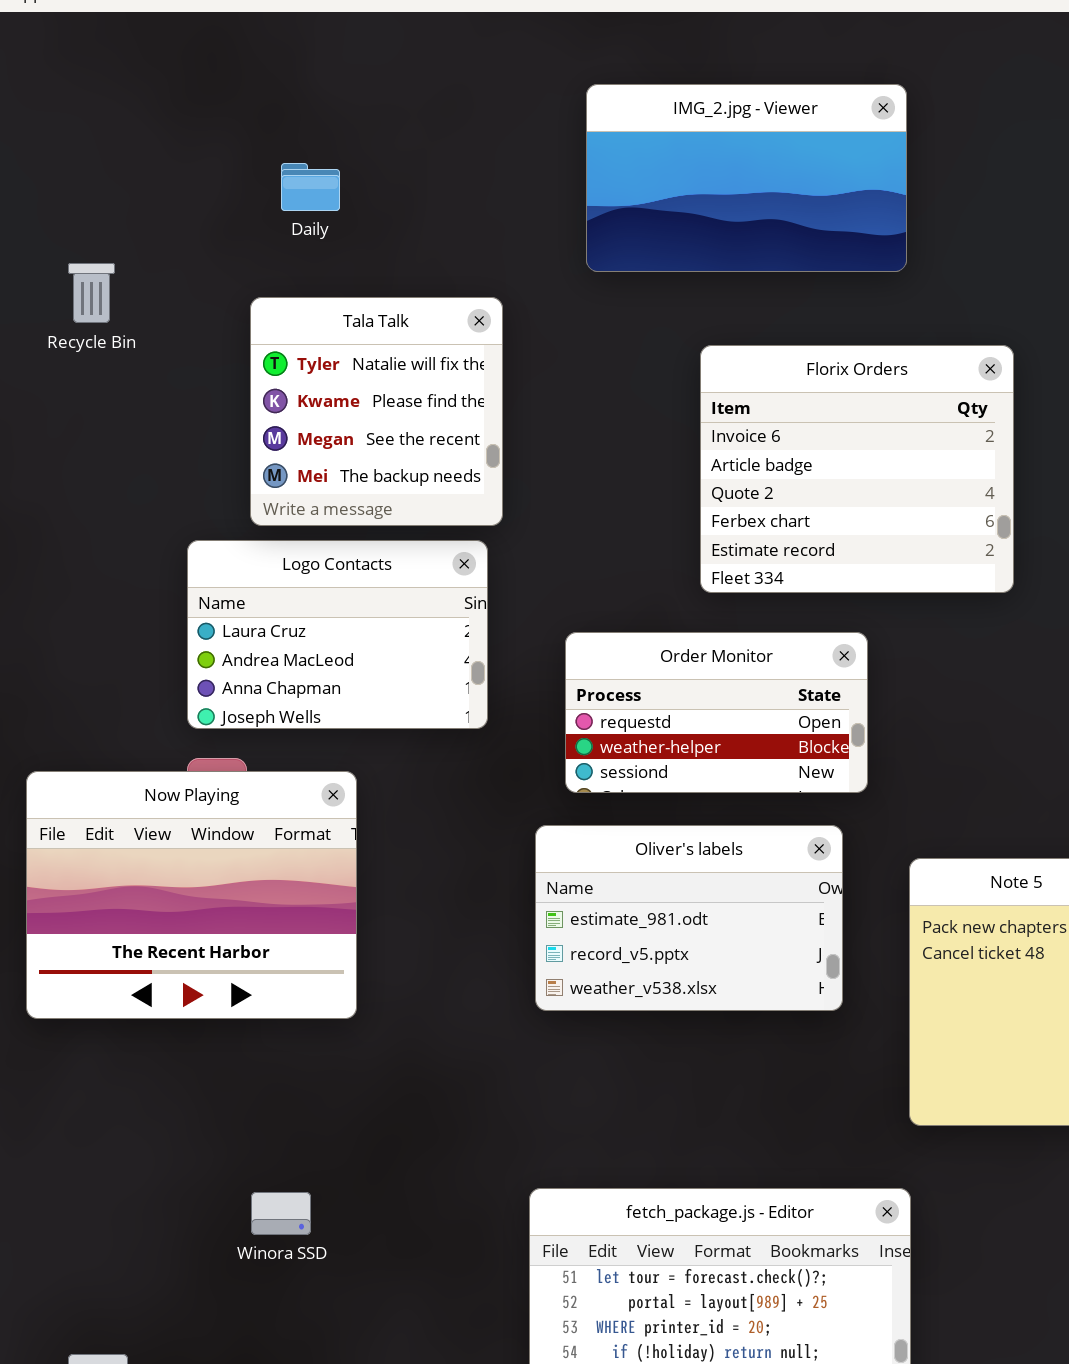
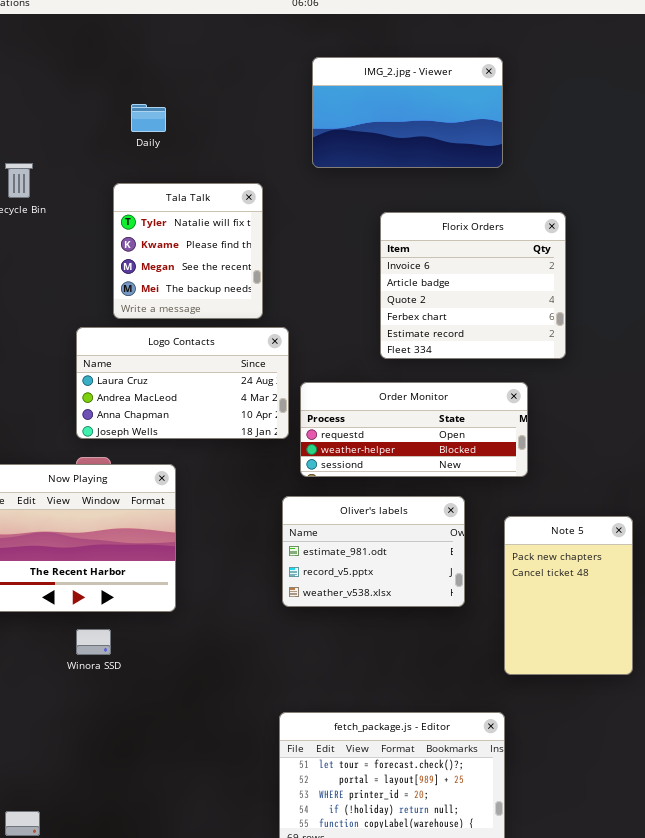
Logo Contacts: [187,540,488,729] -> [76,327,289,439], resized
Order Monitor: [565,632,868,793] -> [300,382,528,477], resized
Winora SSD: [251,1192,311,1235] -> [76,629,111,655], moved

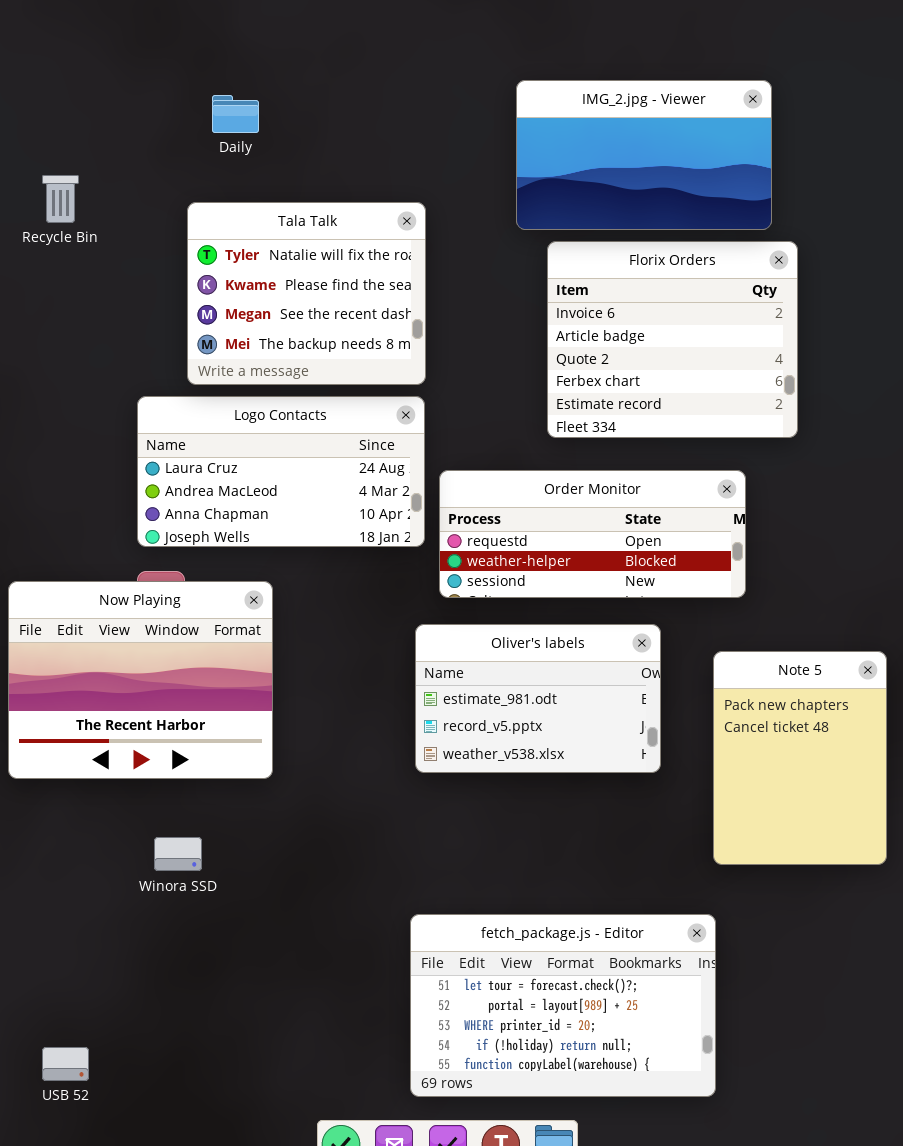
IMG_2.jpg - Viewer: [312,57,503,168] -> [516,80,772,230], moved
Tala Talk: [113,183,263,319] -> [187,202,426,385], resized
Winora SSD: [76,629,111,655] -> [154,837,202,871], moved

